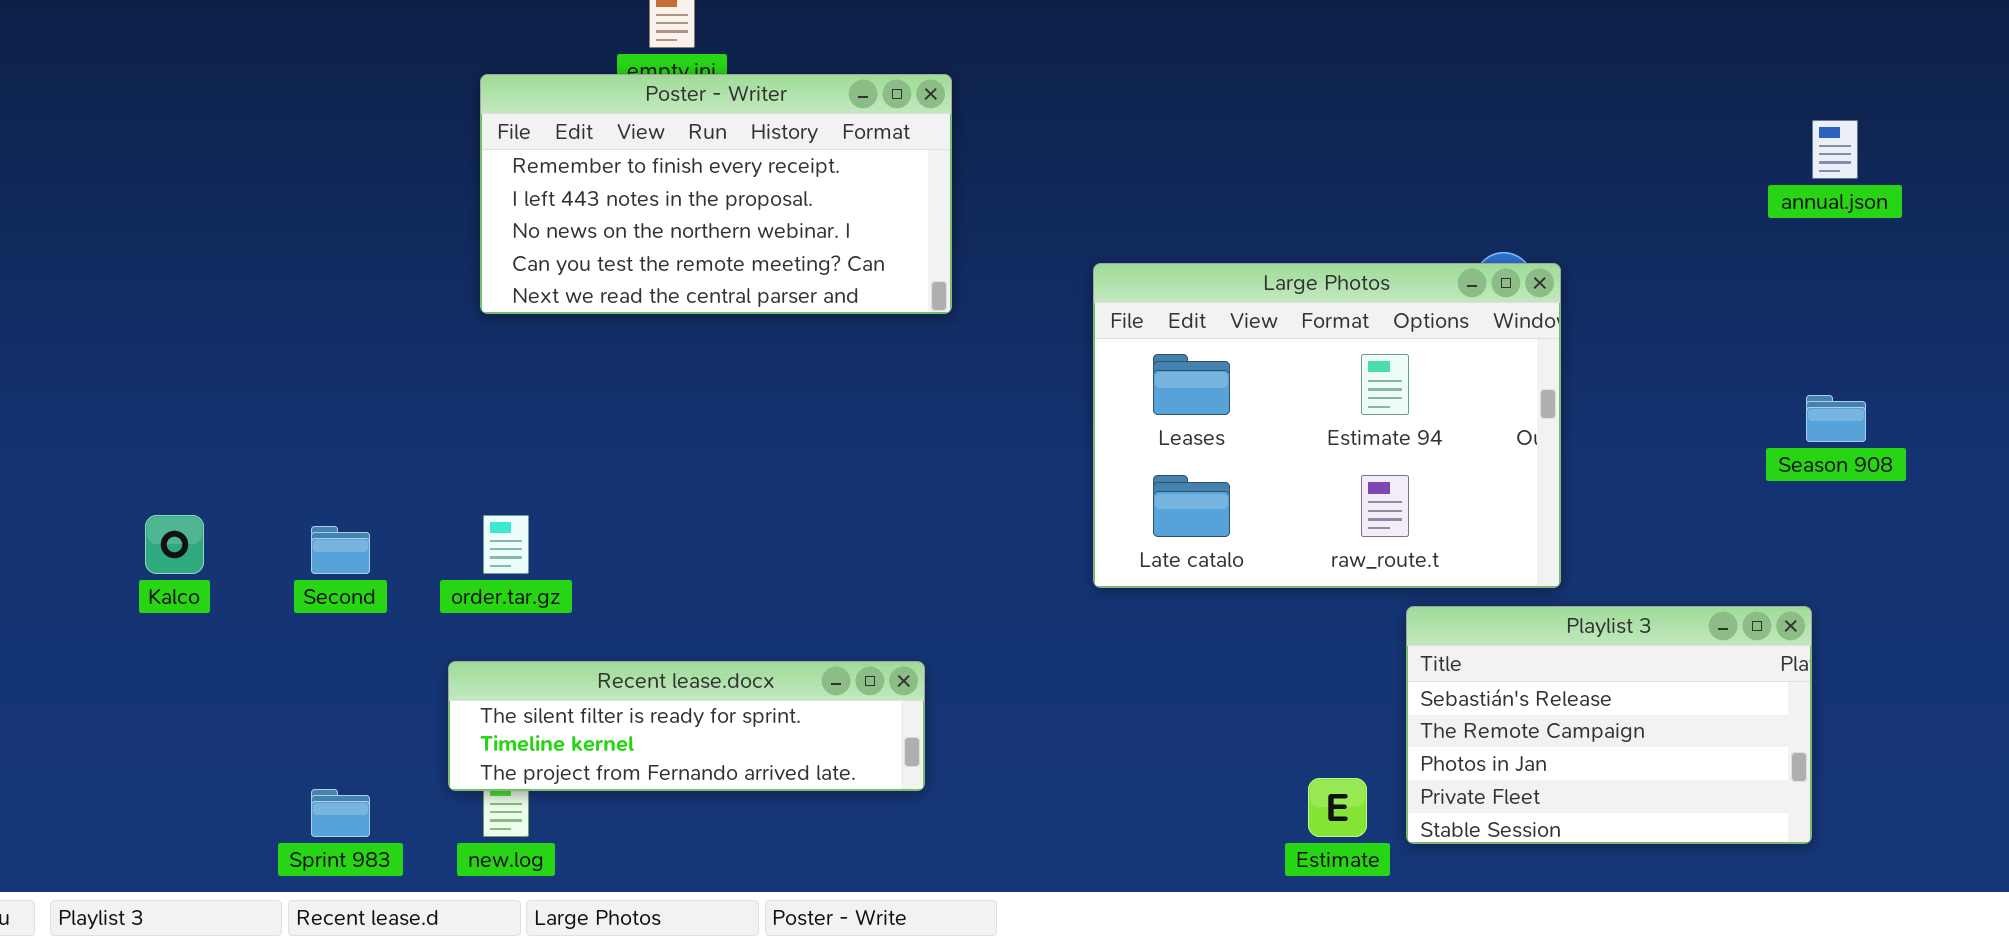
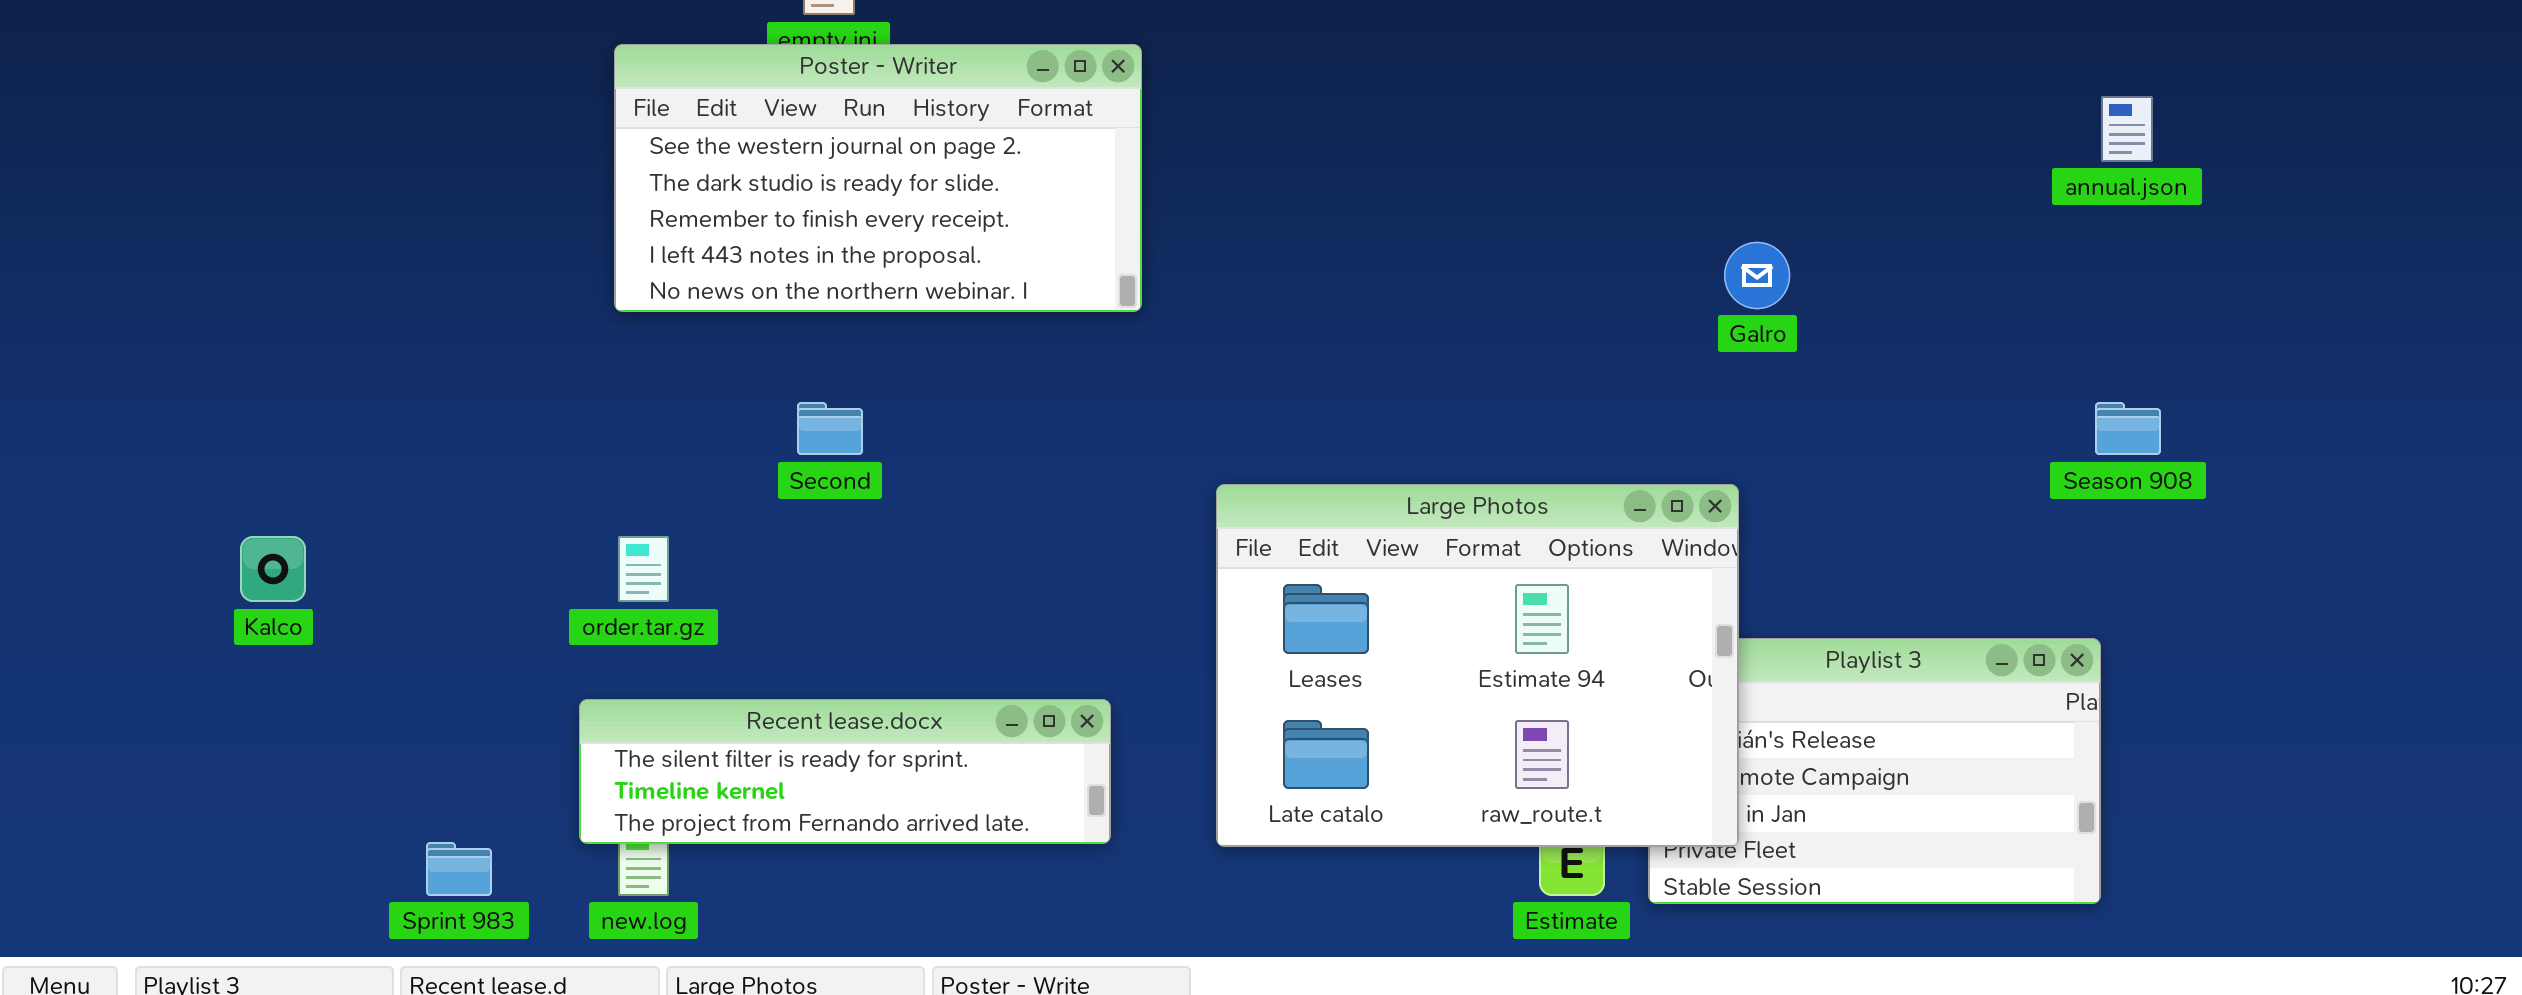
Poster - Writer: [480,74,952,314] -> [614,44,1142,312], scrolled up 2 rows
Large Photos: [1093,263,1561,588] -> [1216,484,1739,847], moved
Second: [311,526,370,574] -> [797,402,863,455], moved

